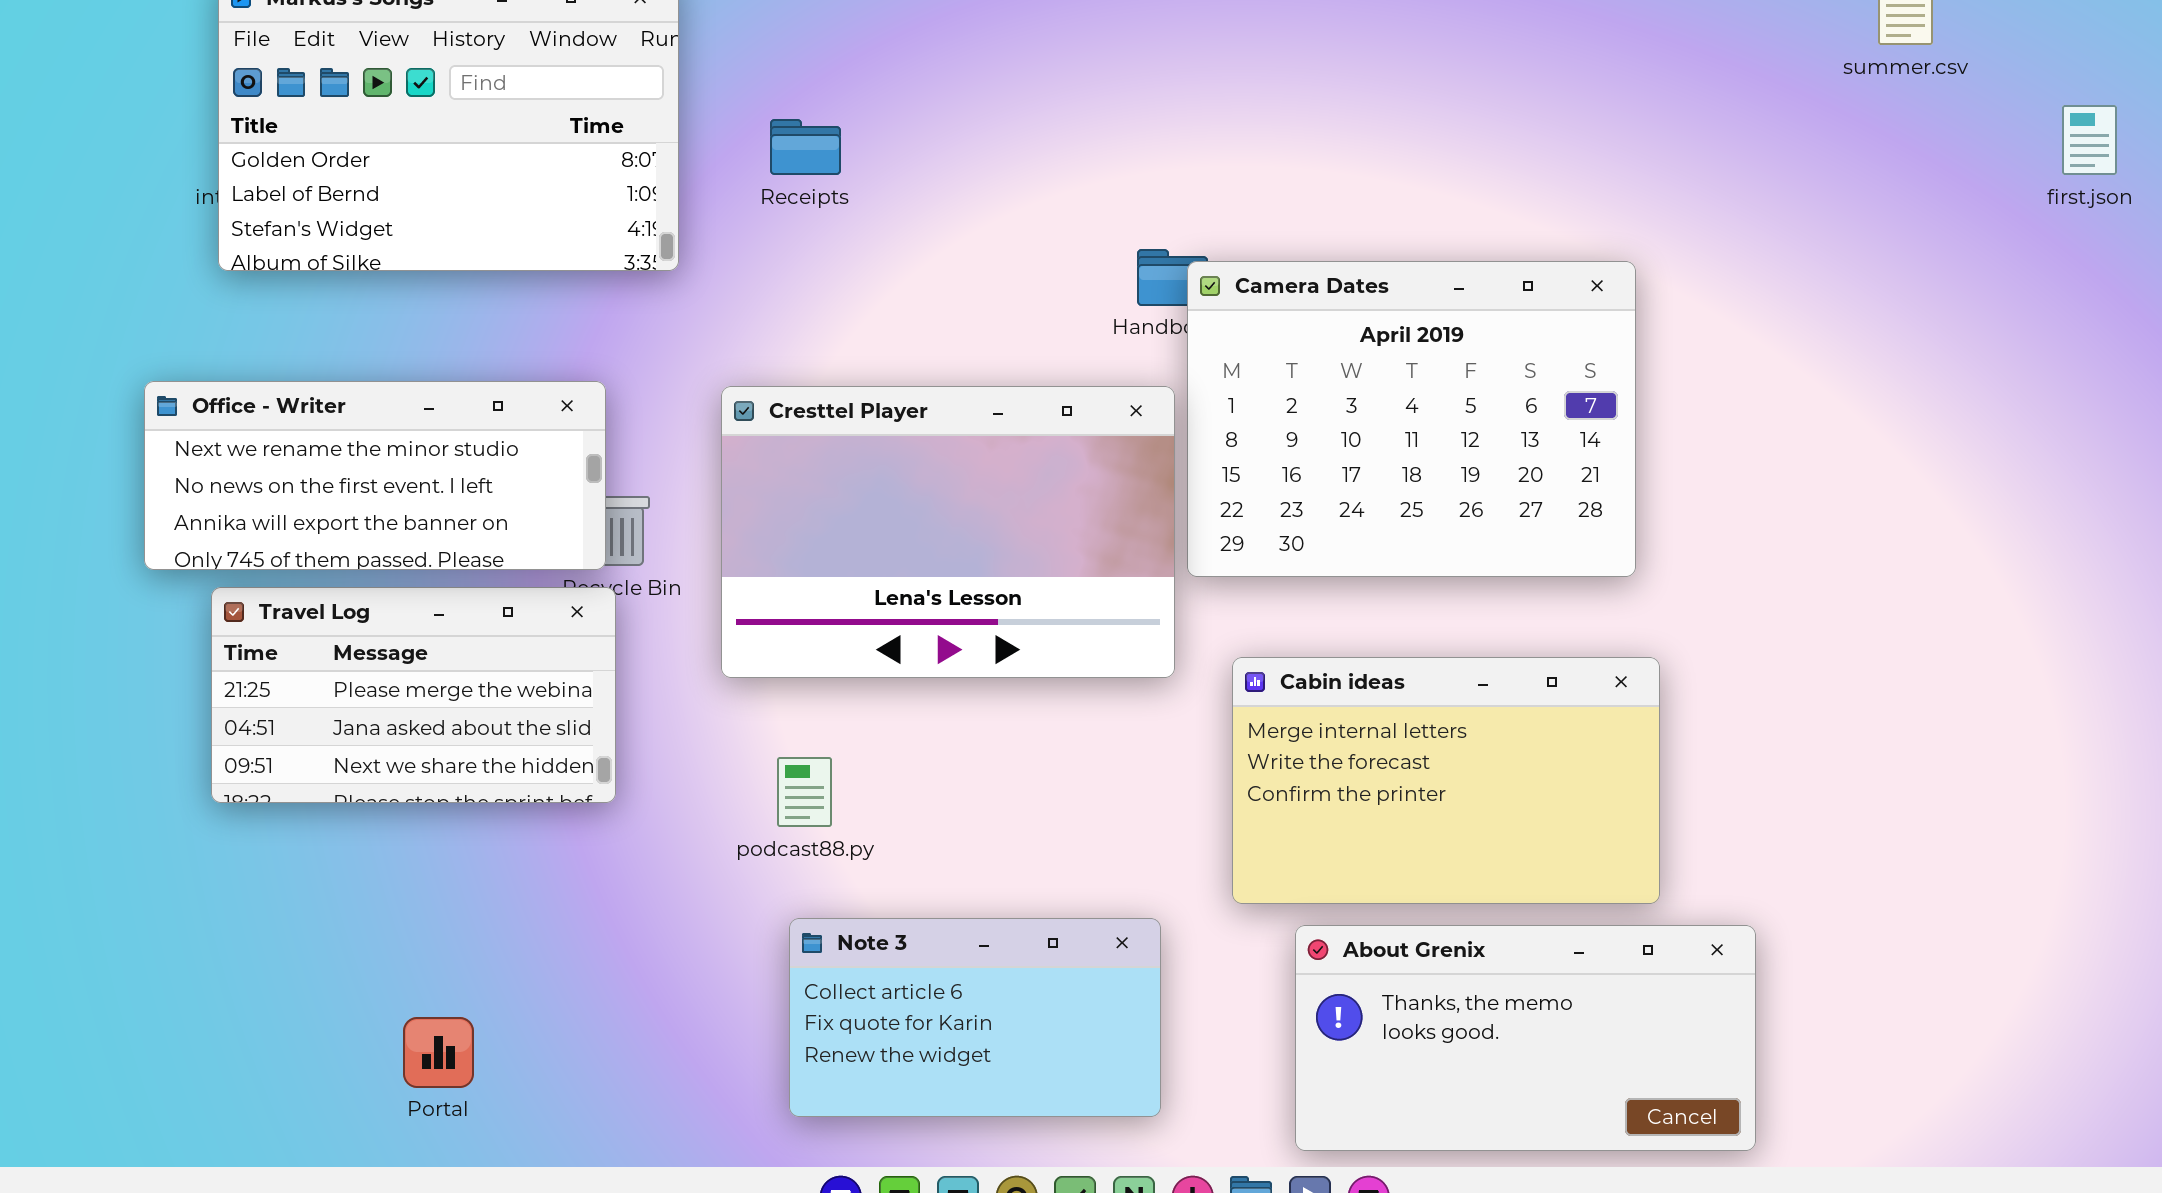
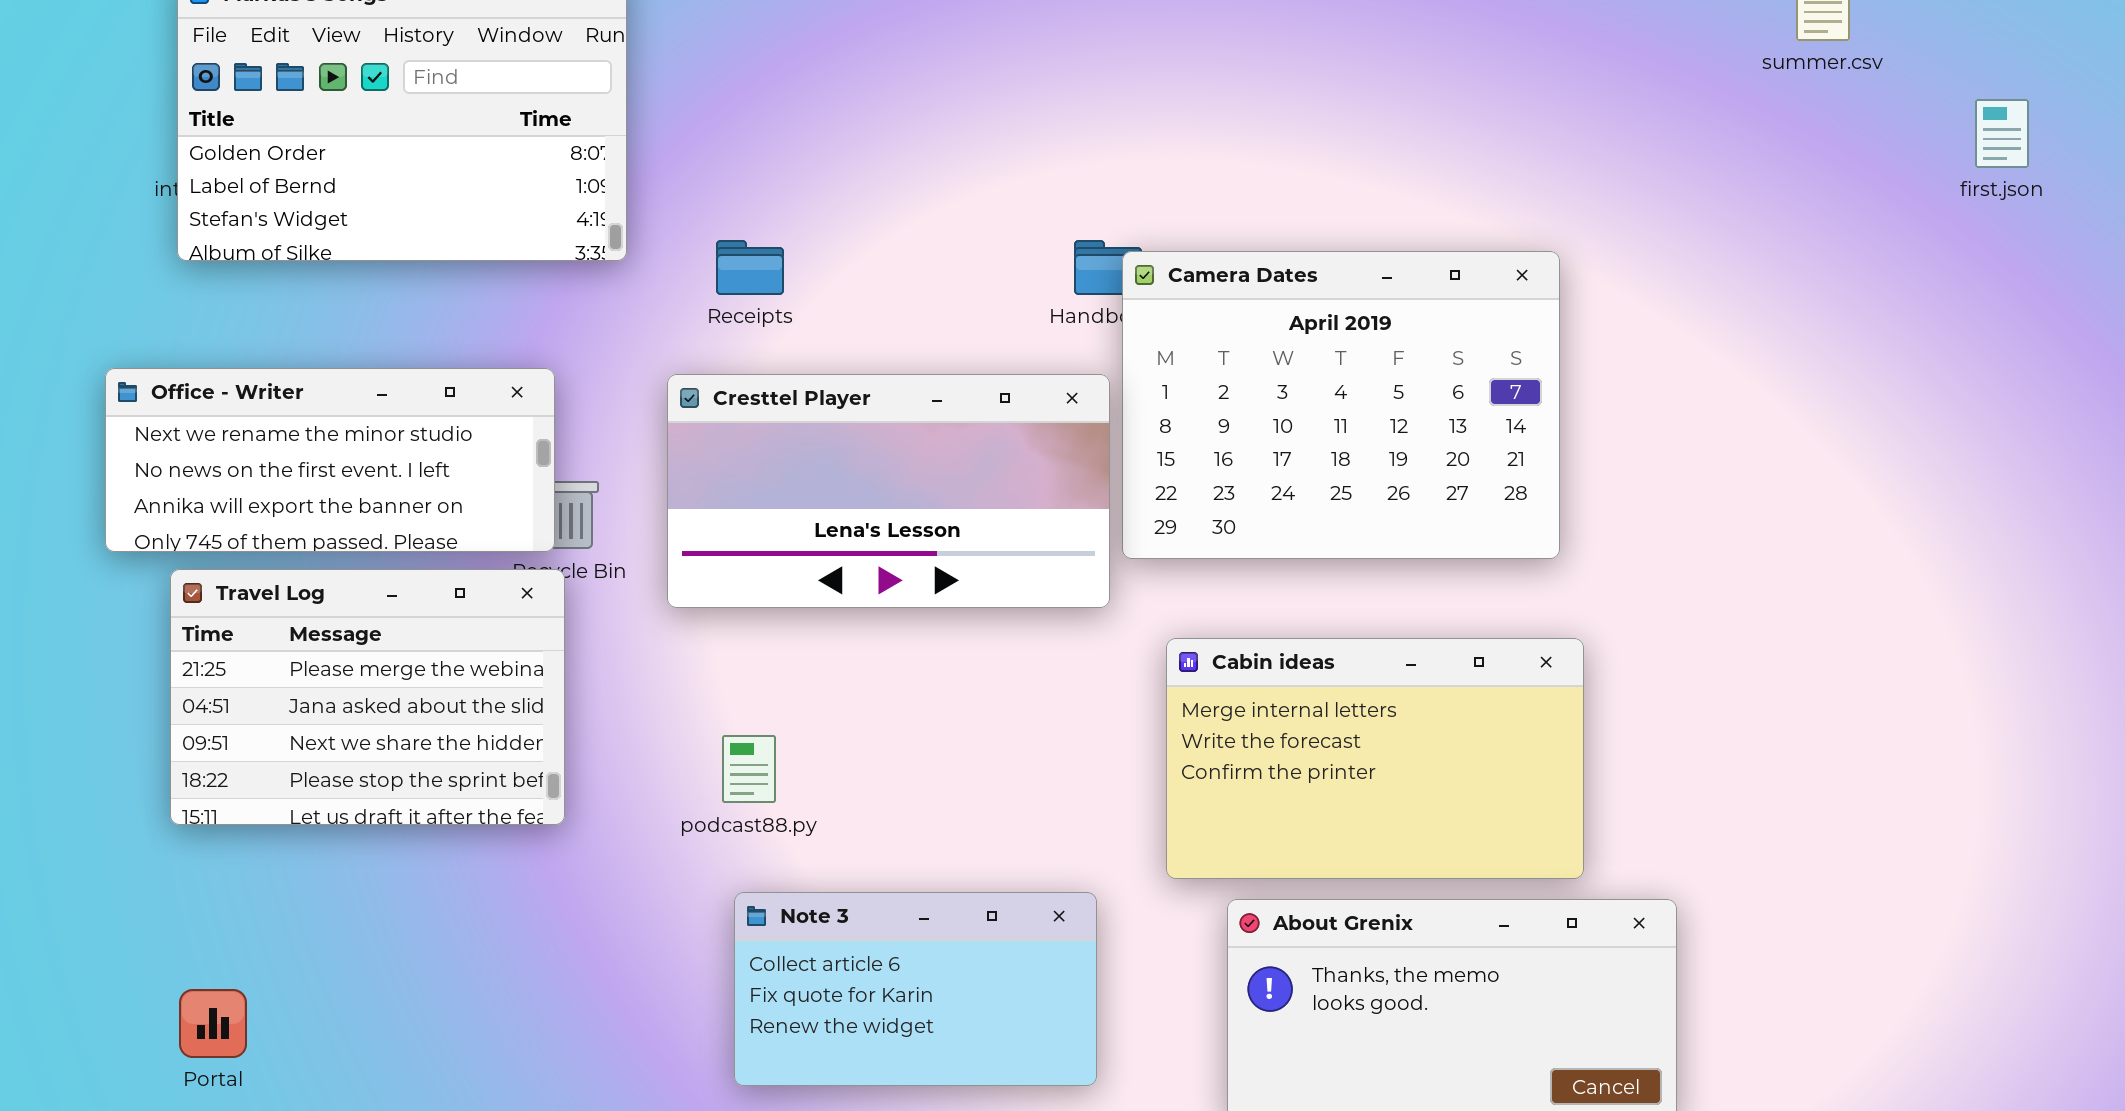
Receipts: [770,119,841,175] -> [716,240,784,295], moved
Cresttel Player: [721,386,1175,678] -> [667,374,1110,608], resized
Travel Log: [211,587,616,803] -> [170,569,565,825], resized
Portal: [403,1017,474,1088] -> [179,989,247,1058], moved

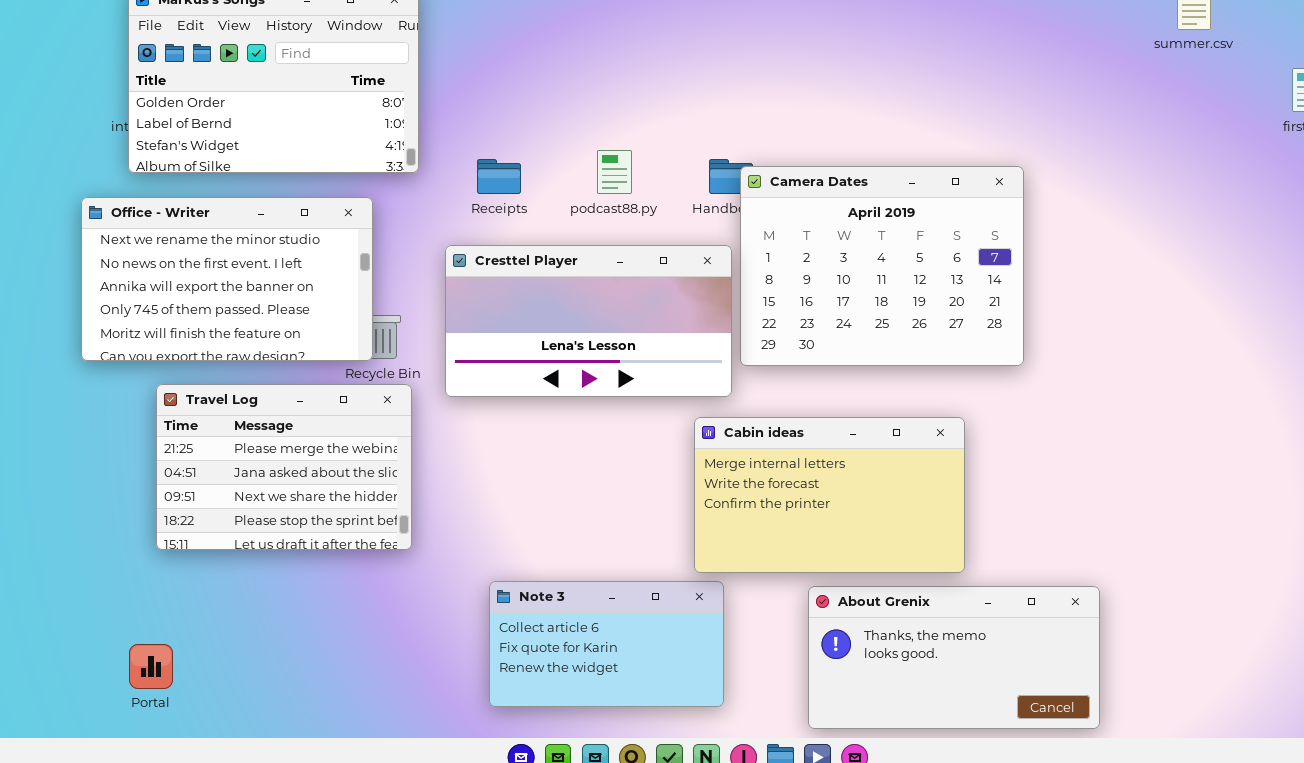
Office - Writer: [105,368,555,552] -> [81,197,373,361], resized
Travel Log: [170,569,565,825] -> [156,384,412,550], moved
Cabin ideas: [1166,638,1584,879] -> [694,417,965,573], moved
podcast88.py: [722,735,776,803] -> [597,150,632,194], moved

